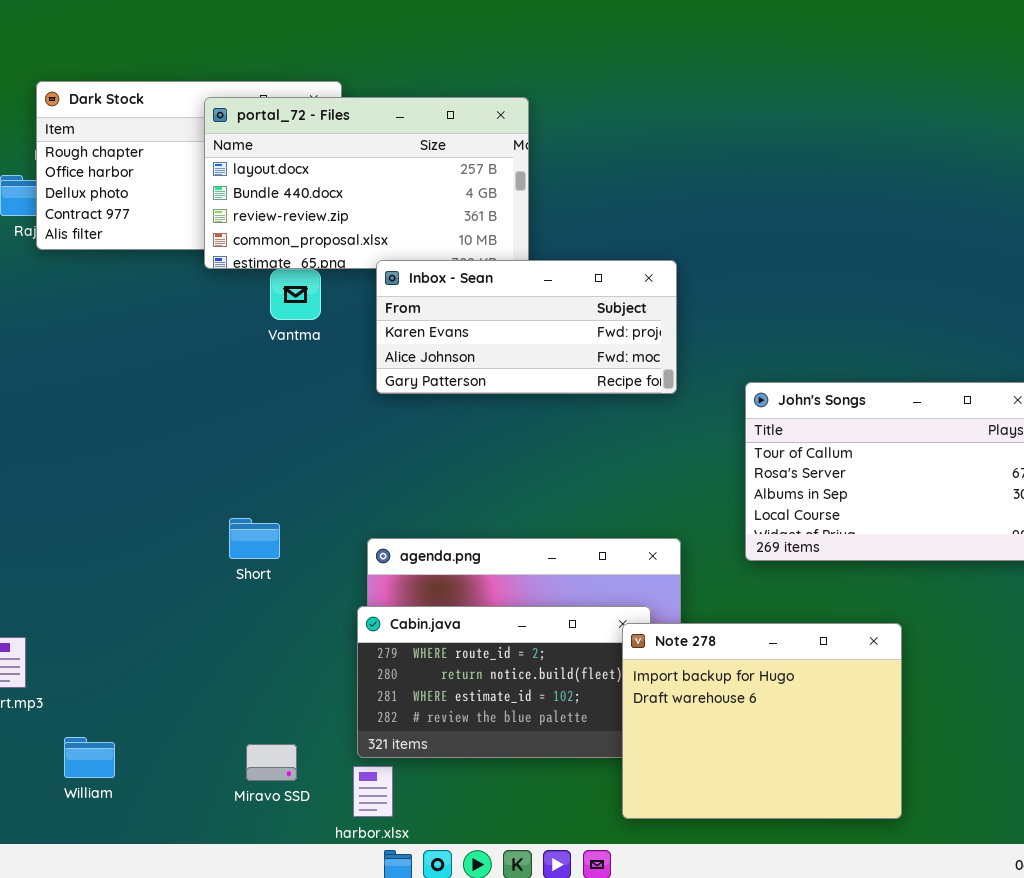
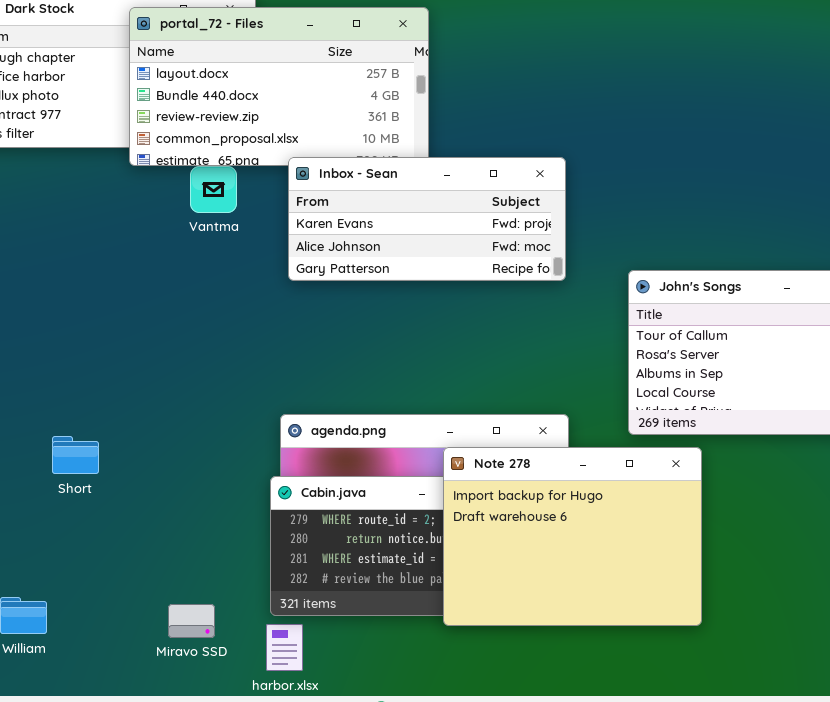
Short: [229,518,280,559] -> [52,436,99,474], moved
Note 278: [622,623,902,819] -> [443,447,702,626], moved

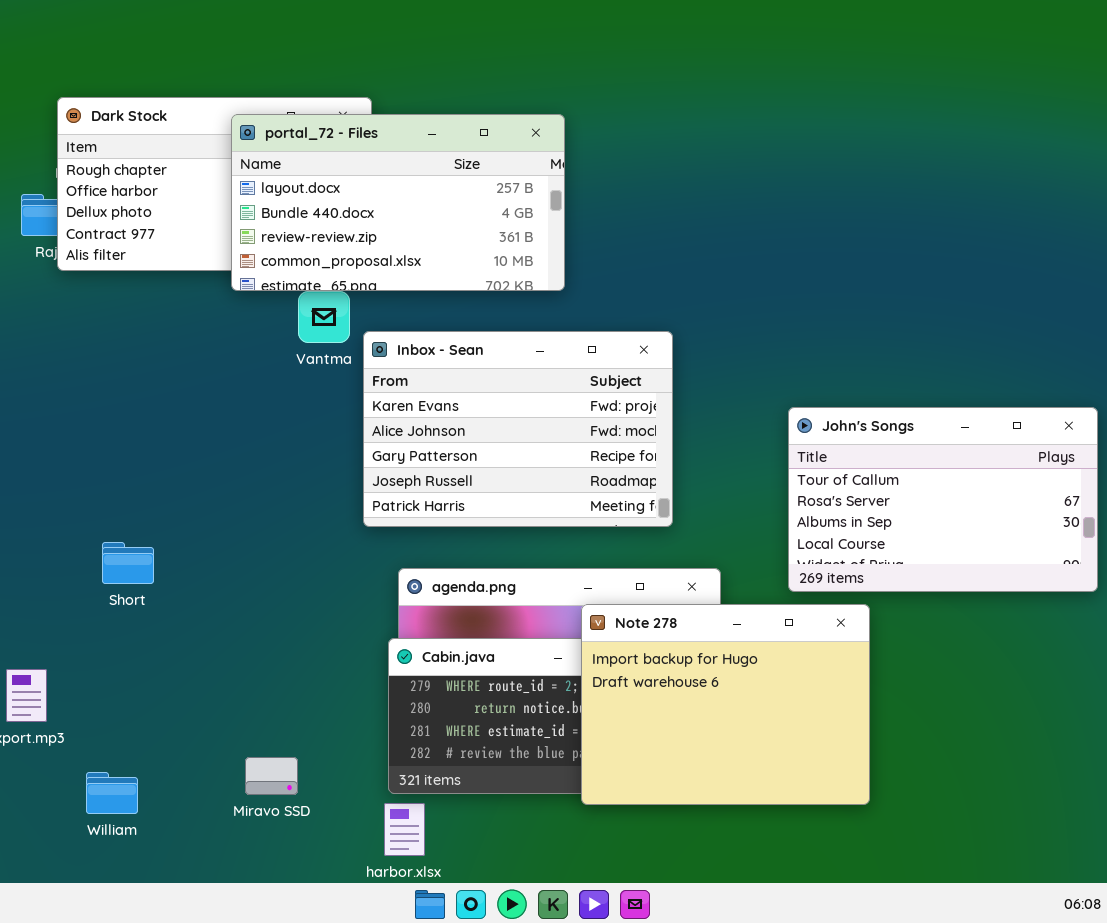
Inbox - Sean: [288,157,566,281] -> [363,331,673,527], moved, resized
Short: [52,436,99,474] -> [102,542,154,584], moved
Miravo SSD: [168,604,215,638] -> [245,757,298,795], moved

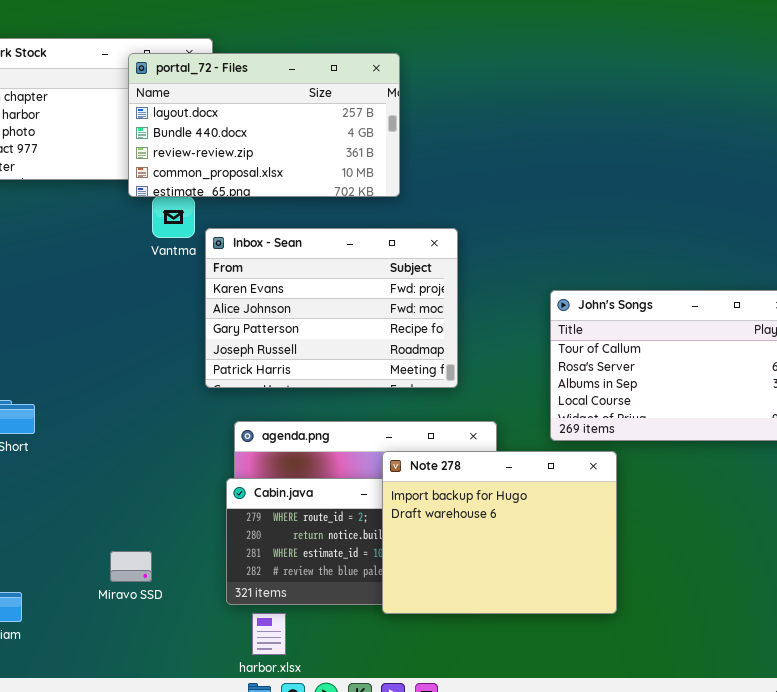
portal_72 - Files: [231,114,565,291] -> [128,53,400,197], moved
Miravo SSD: [245,757,298,795] -> [110,551,152,582], moved
harbor.xlsx: [384,803,425,856] -> [252,613,286,655], moved

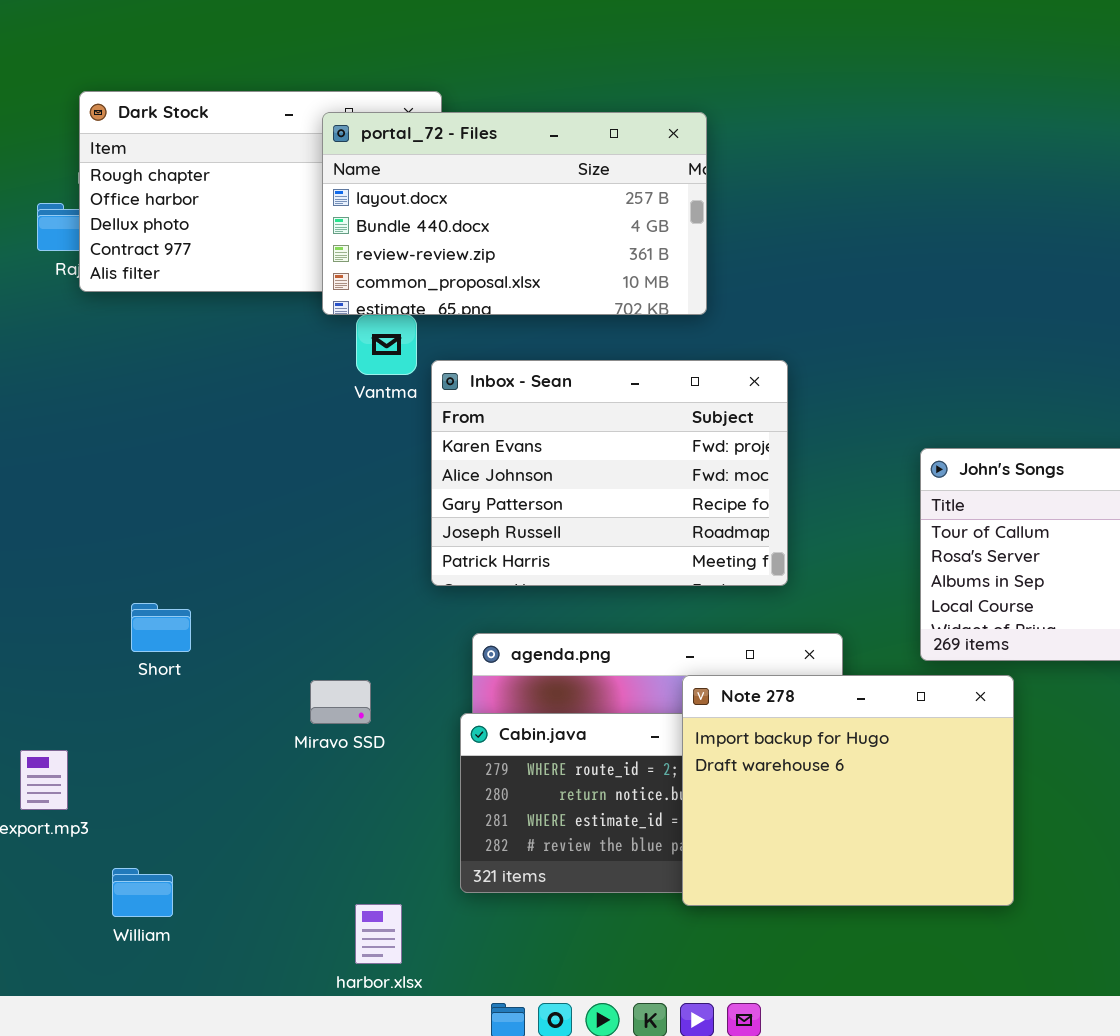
Miravo SSD: [110,551,152,582] -> [310,680,371,724], moved
harbor.xlsx: [252,613,286,655] -> [355,904,402,964], moved

